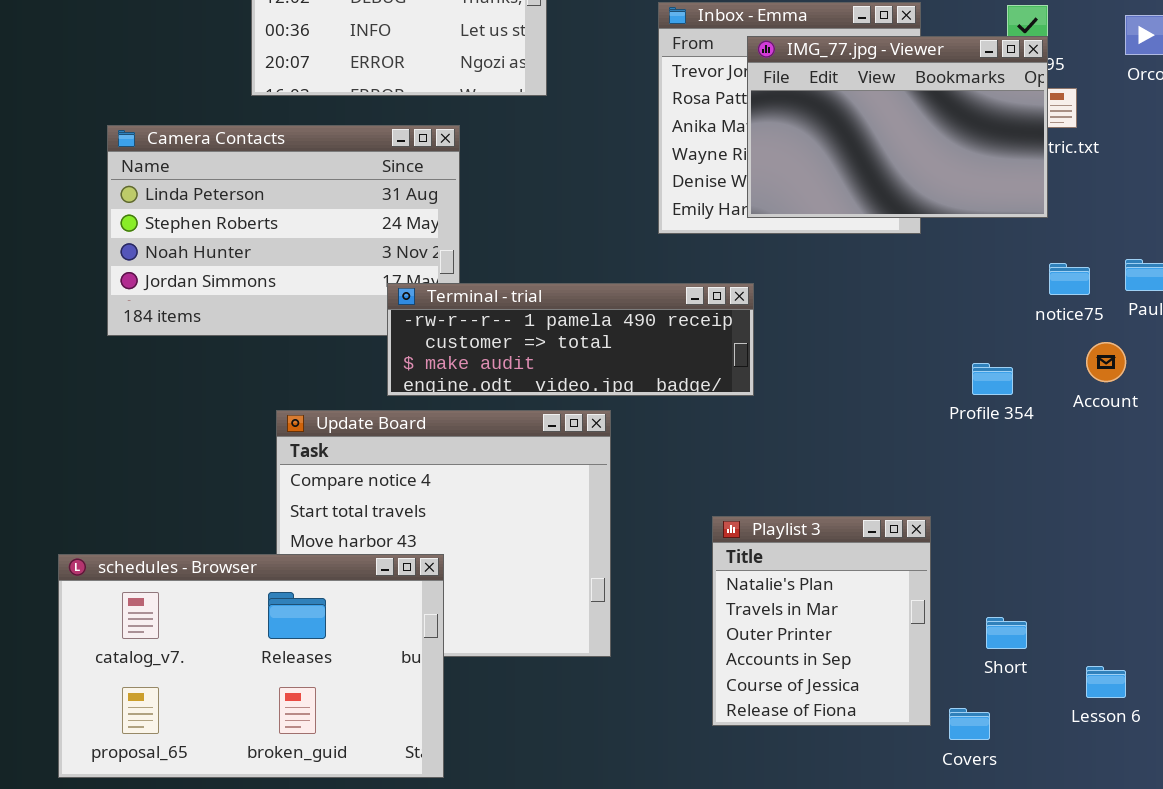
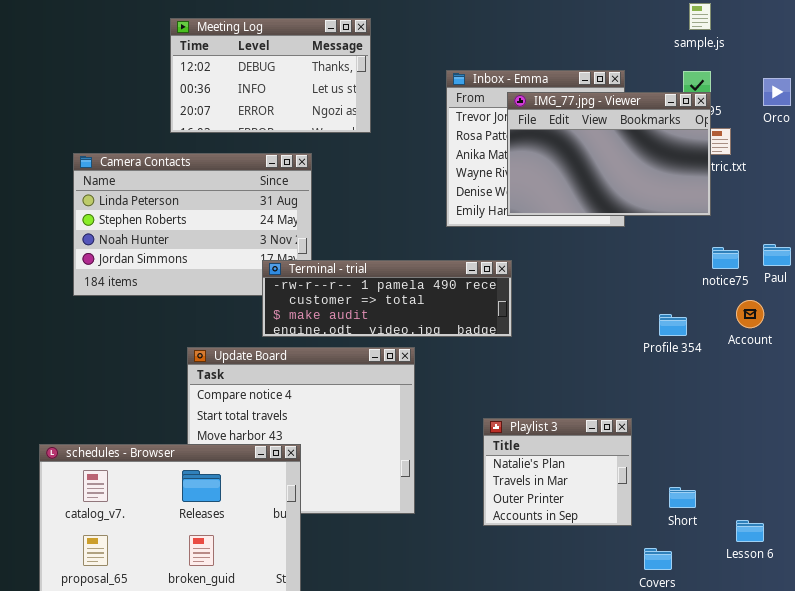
Playlist 3: [712,516,931,726] -> [483,418,632,526], resized

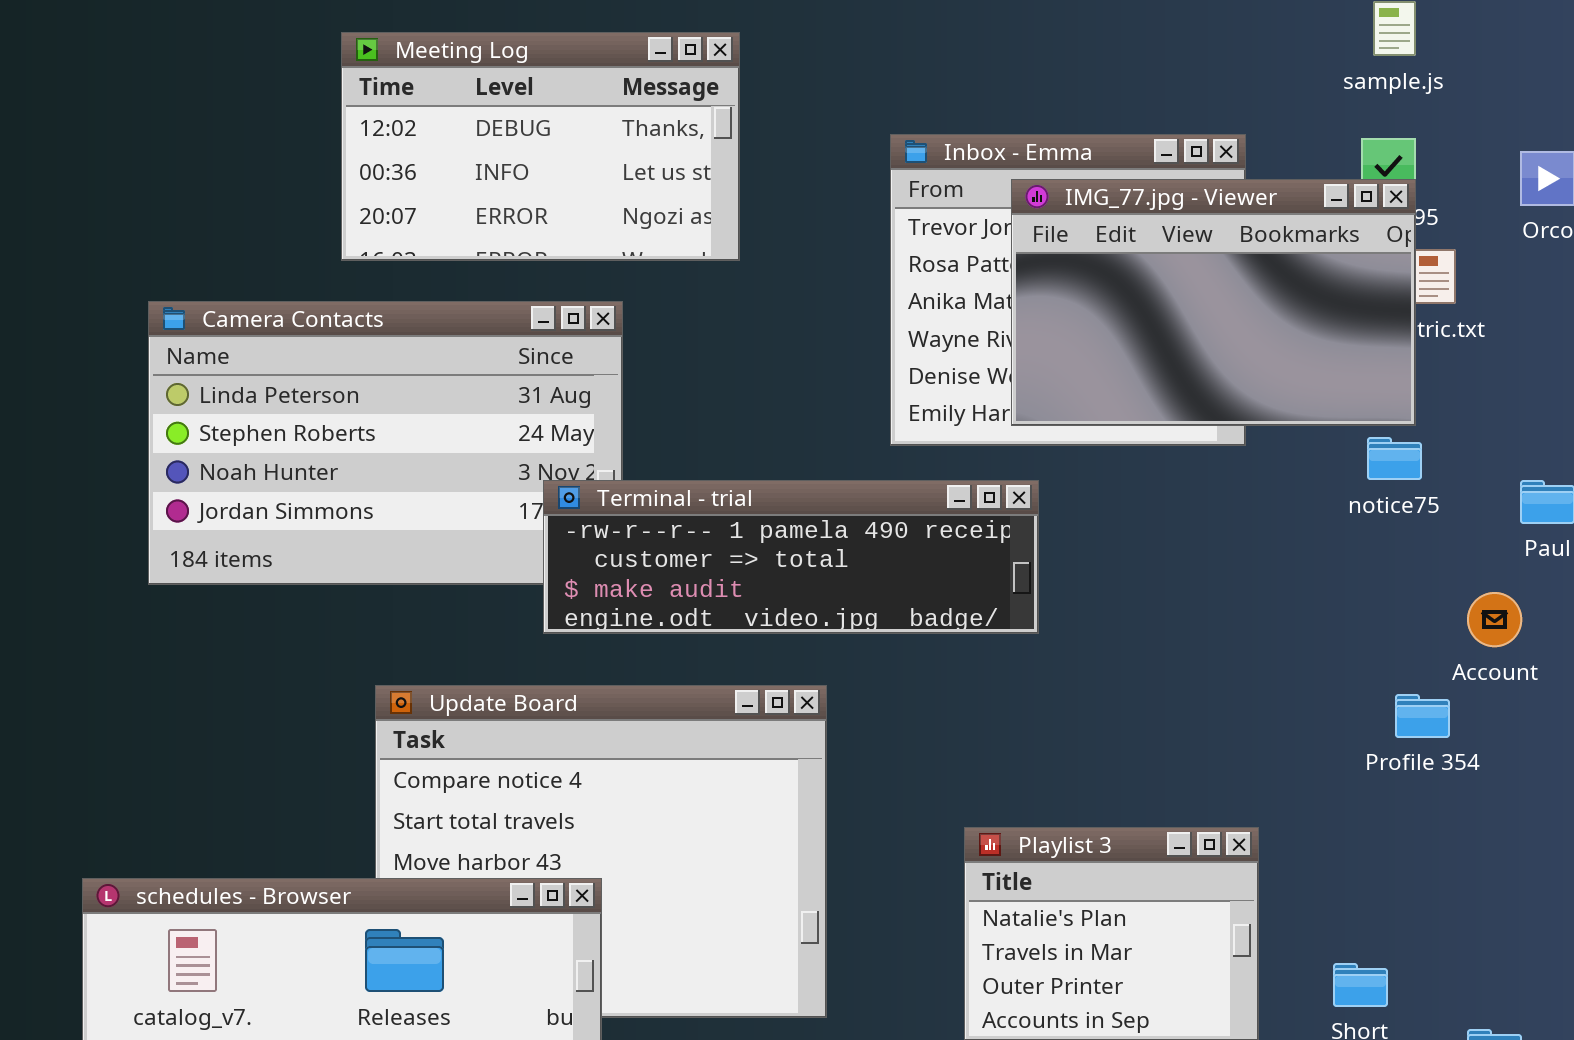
notice75: [712,247,739,269] -> [1367,437,1422,480], moved
Terminal - trial: [262,260,512,337] -> [543,480,1039,634], moved
Profile 354: [659,314,687,336] -> [1395,694,1450,738], moved

